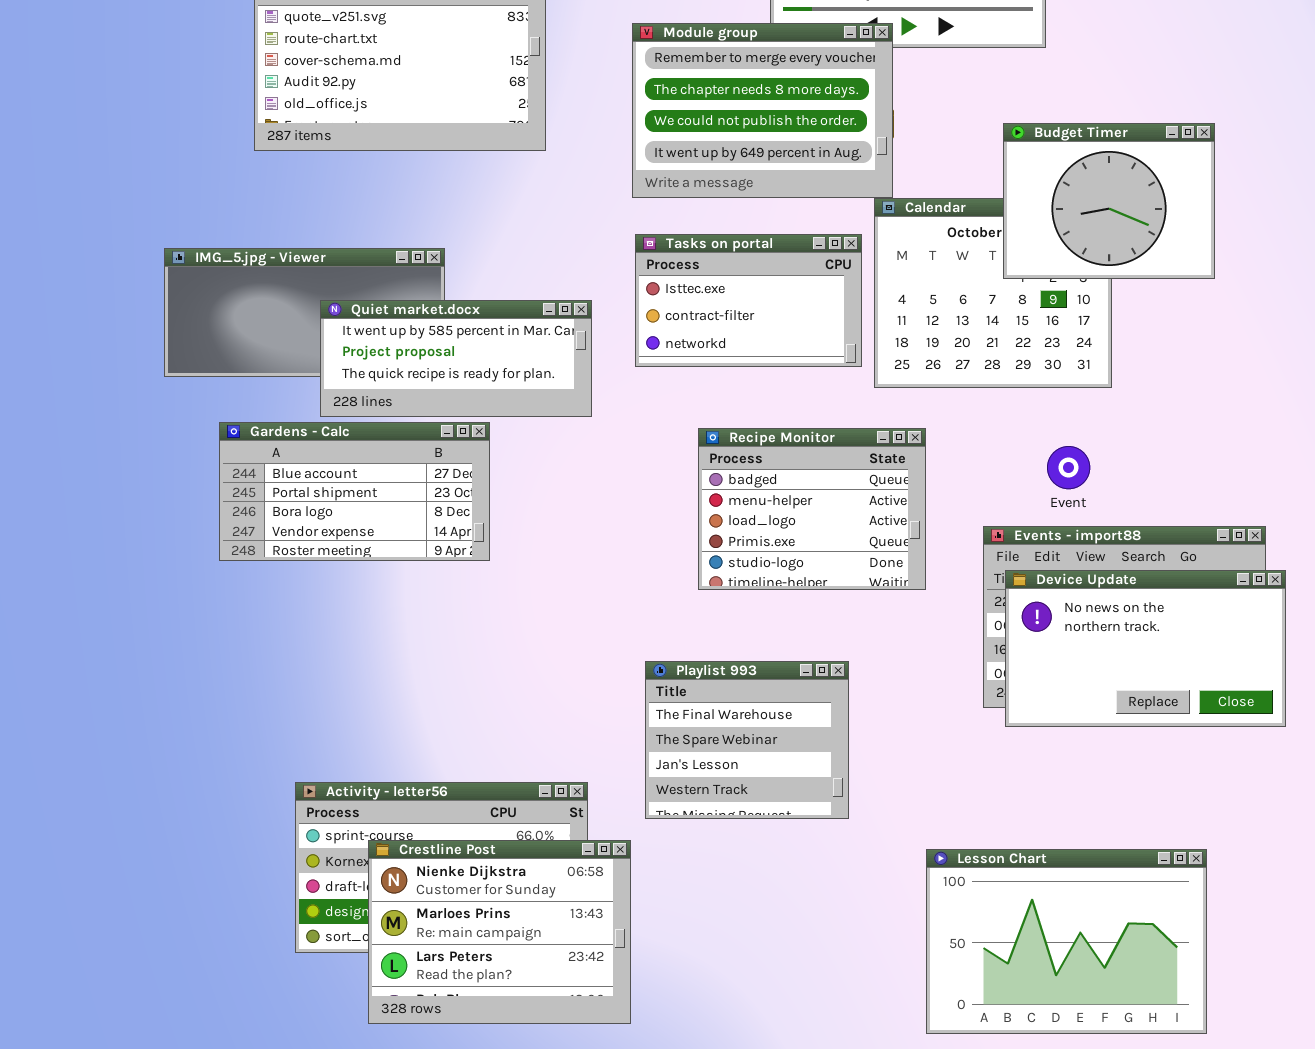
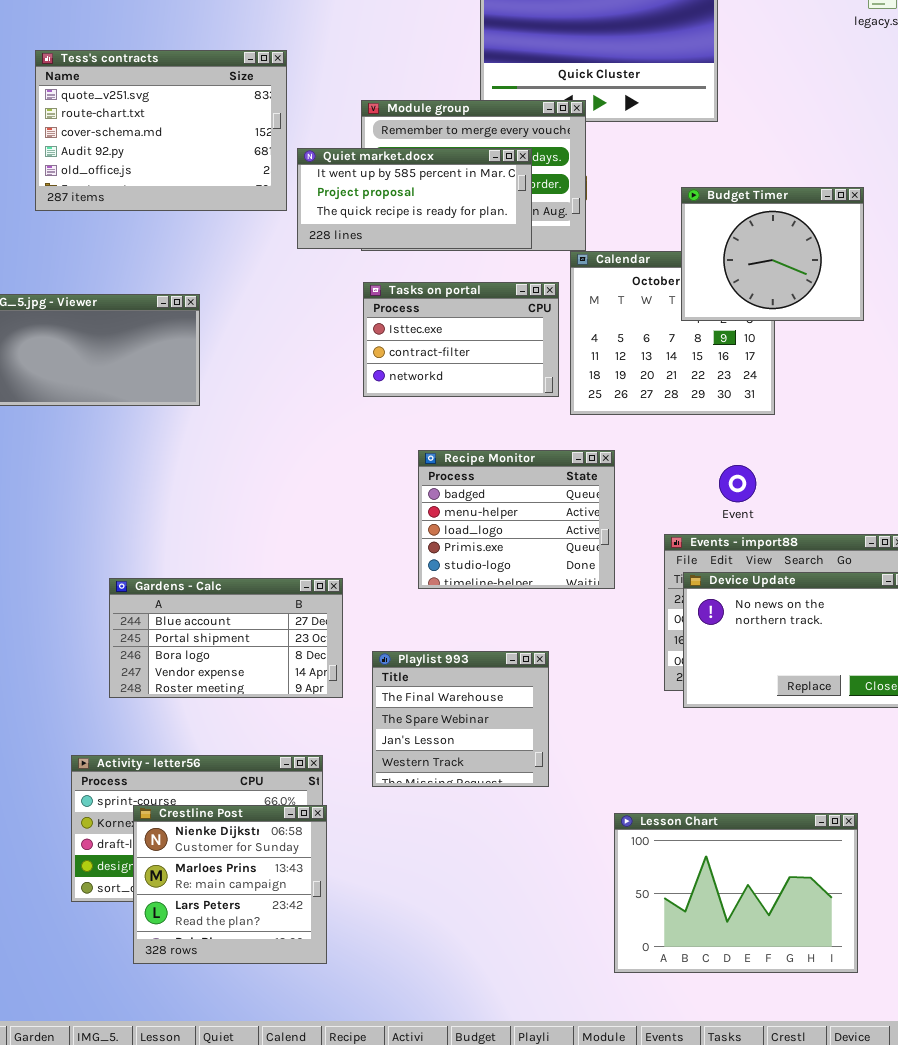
Quiet market.docx: [320,300,592,417] -> [297,148,532,249], moved
Gardens - Calc: [219,422,490,561] -> [109,578,343,698], moved
Crestline Post: [368,840,631,1024] -> [133,805,327,964], resized

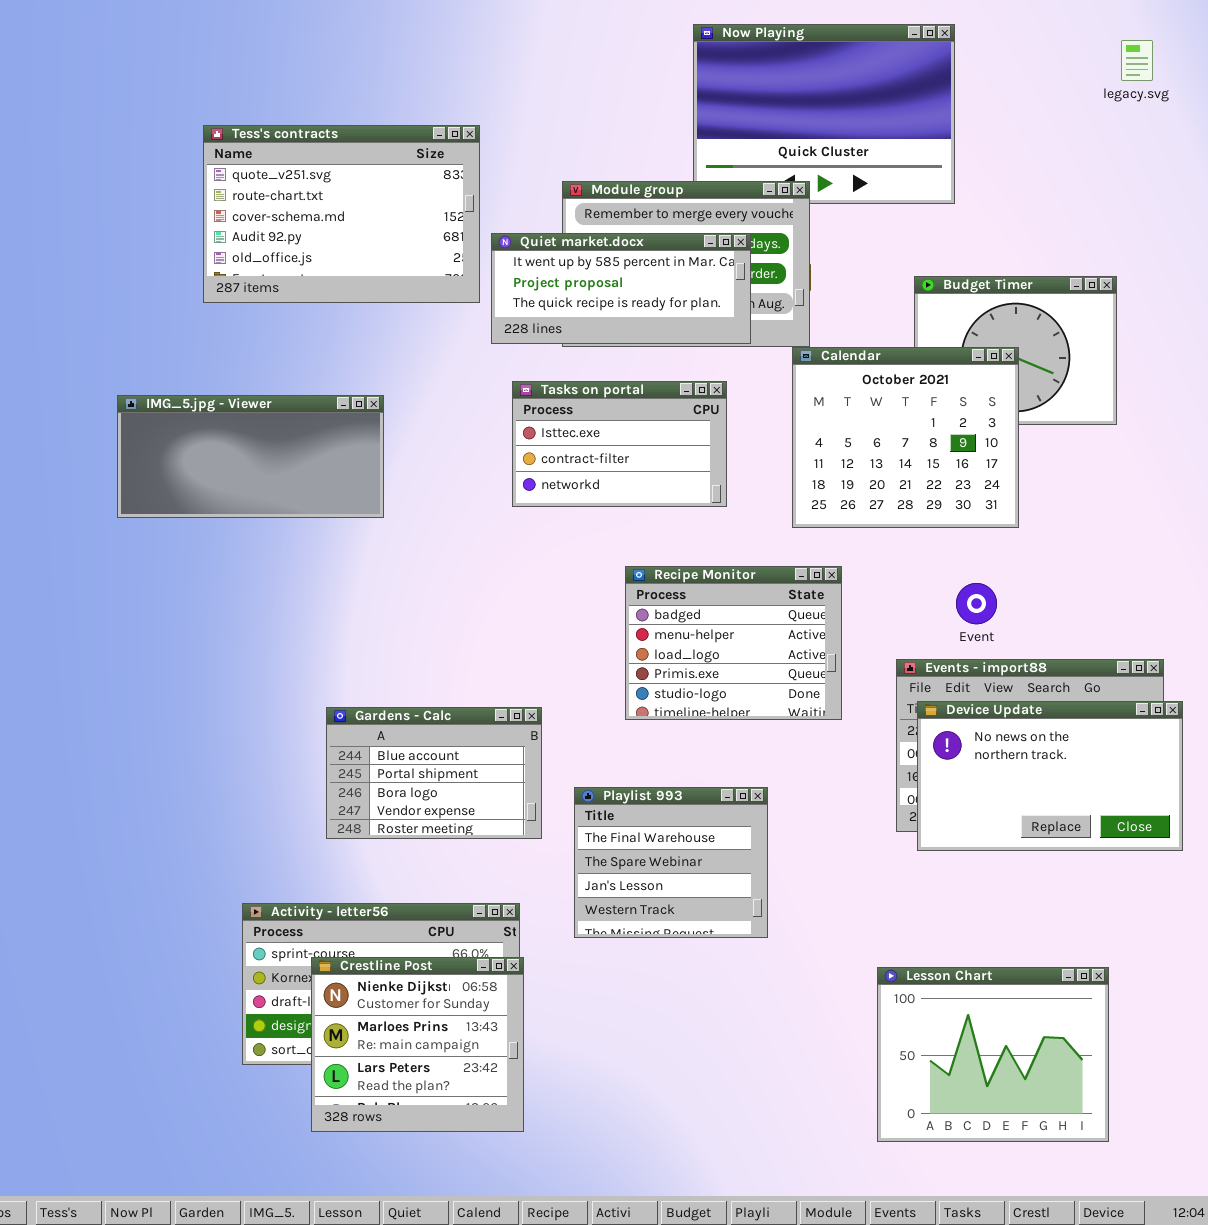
Calendar: [570,251,775,415] -> [792,347,1019,528], raised
Tasks on portal: [363,282,559,397] -> [512,381,727,507], moved
Gardens - Calc: [109,578,343,698] -> [326,707,542,839], resized
Lesson Chart: [614,813,858,973] -> [877,967,1109,1142], resized

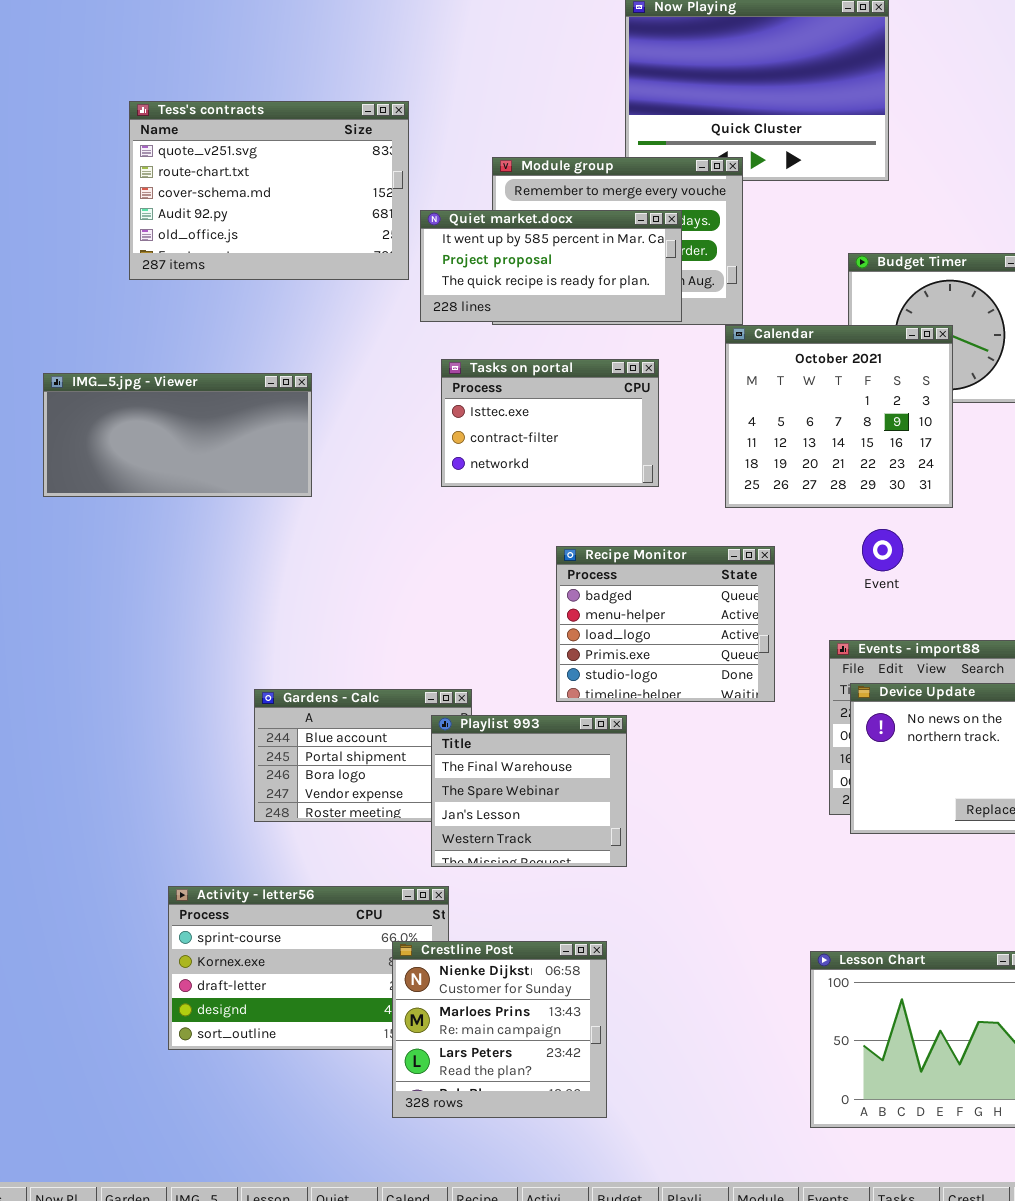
Event: [956,583,997,624] -> [862,529,903,571], moved
Playlist 993: [574,787,768,938] -> [431,715,627,867], moved
Crestline Post: [311,957,524,1132] -> [392,941,607,1118], moved

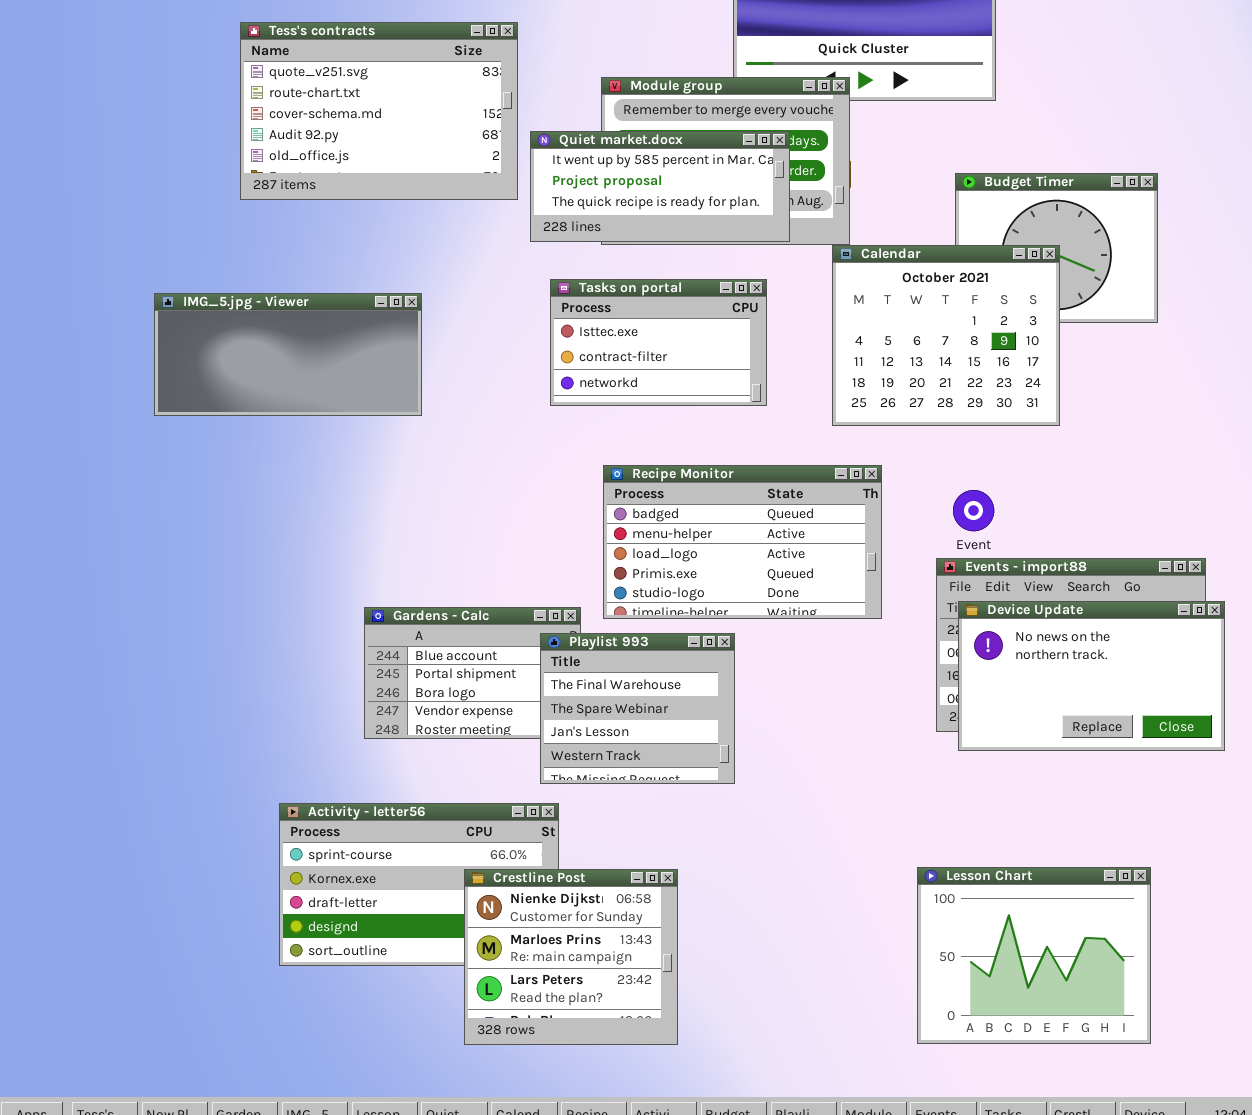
Event: [862,529,903,571] -> [953,490,994,531], moved
Recipe Monitor: [556,546,775,702] -> [603,465,882,619], resized
Crestline Post: [392,941,607,1118] -> [464,869,678,1045], moved

